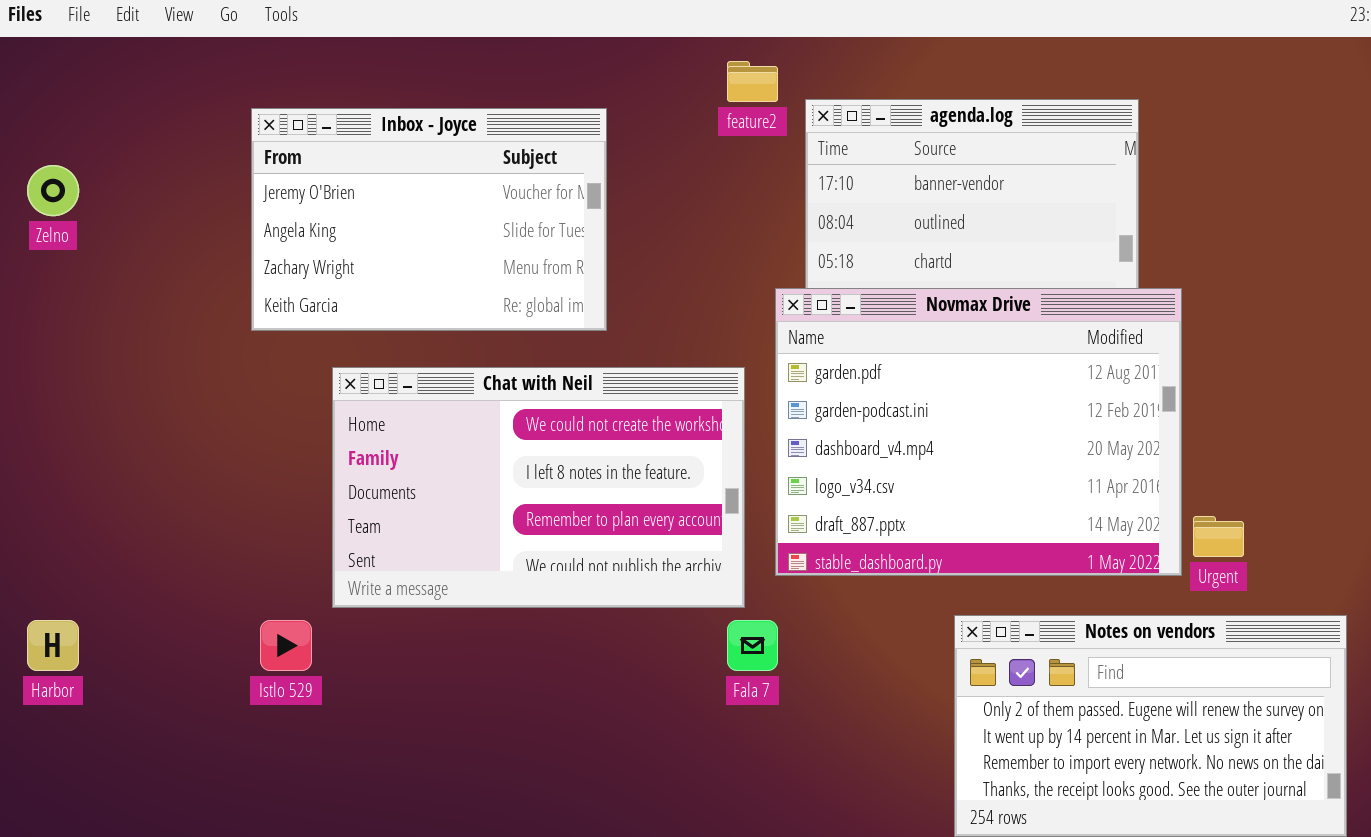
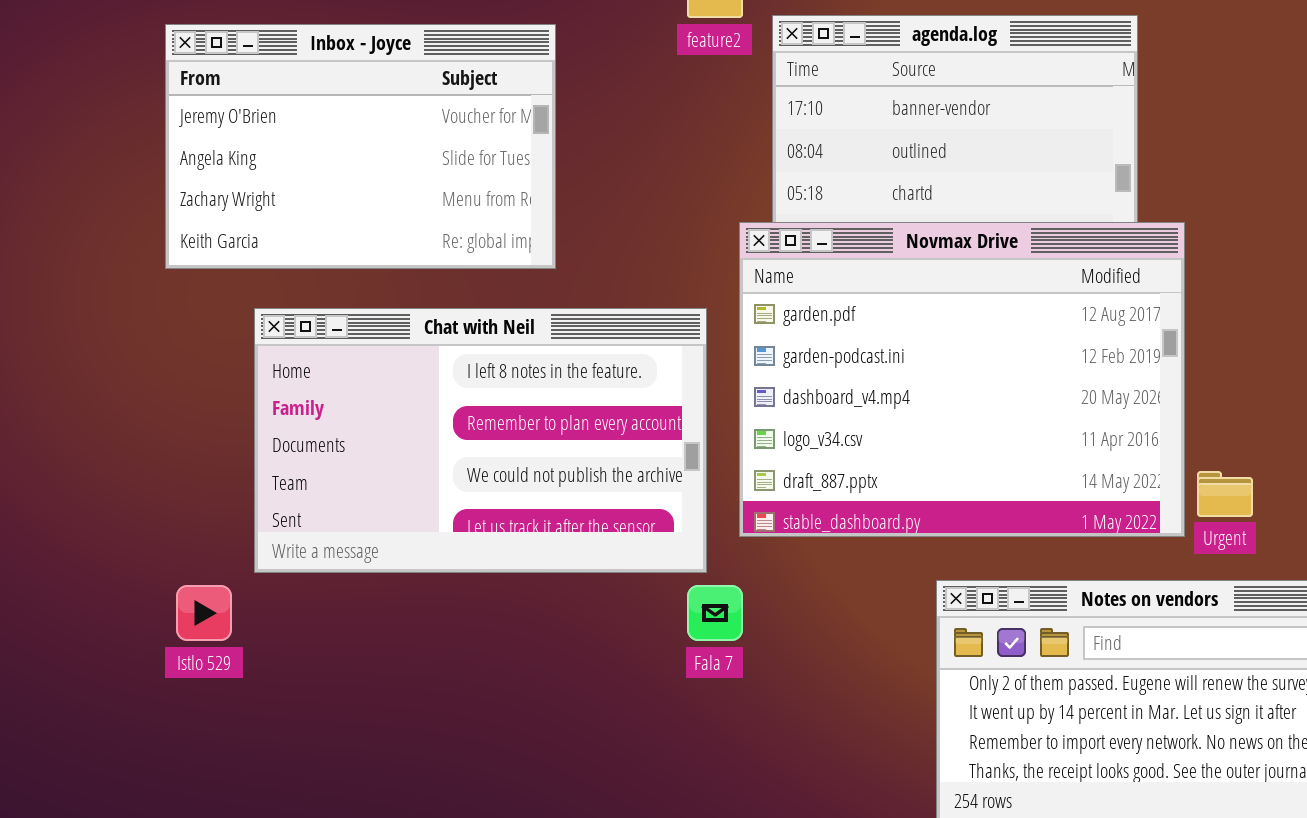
Chat with Neil: [332,367,745,608] -> [254,308,707,573], scrolled down 1 row

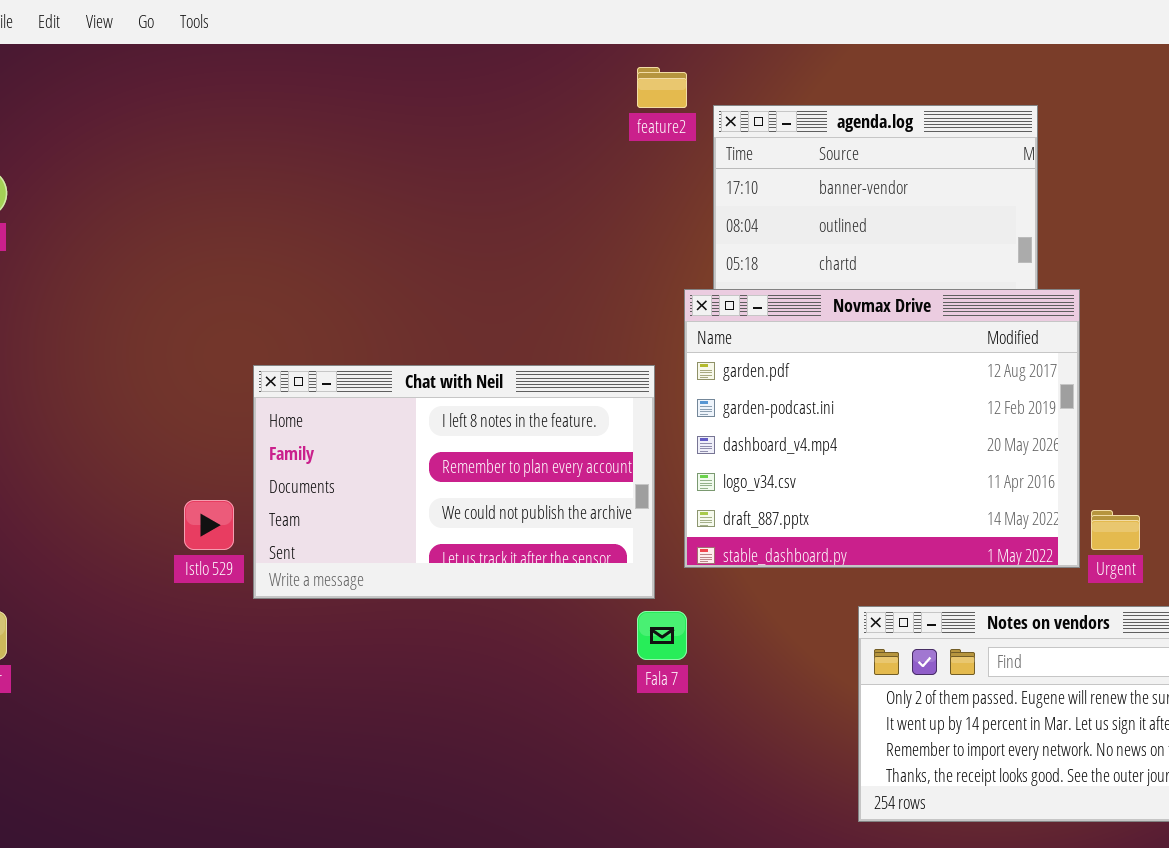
Inbox - Joyce: [165,24,556,269] -> none, closed
Istlo 529: [176,585,232,641] -> [184,500,234,550], moved

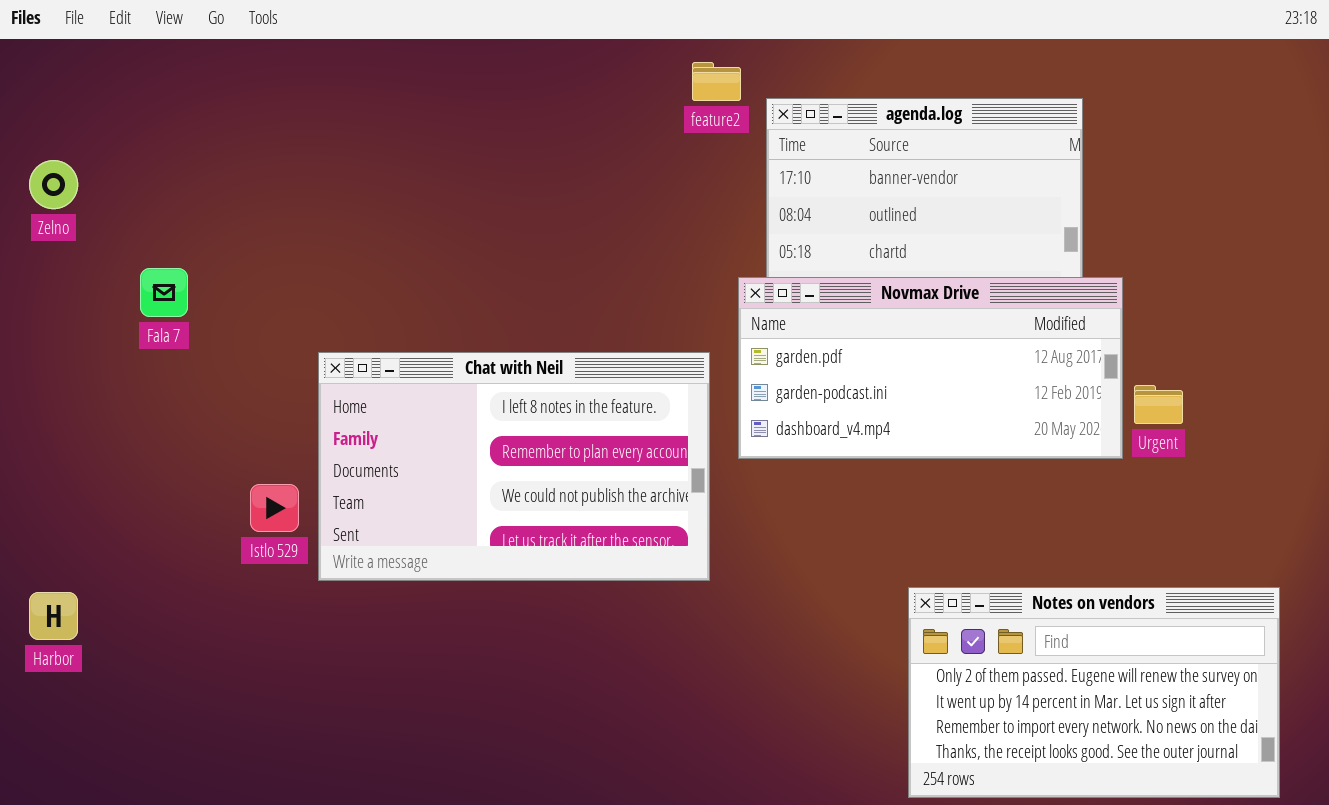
Novmax Drive: [684,289,1080,568] -> [738,277,1123,459], resized
Urgent: [1091,510,1140,550] -> [1134,385,1183,424], moved
Fala 7: [637,611,687,660] -> [140,268,188,317], moved

